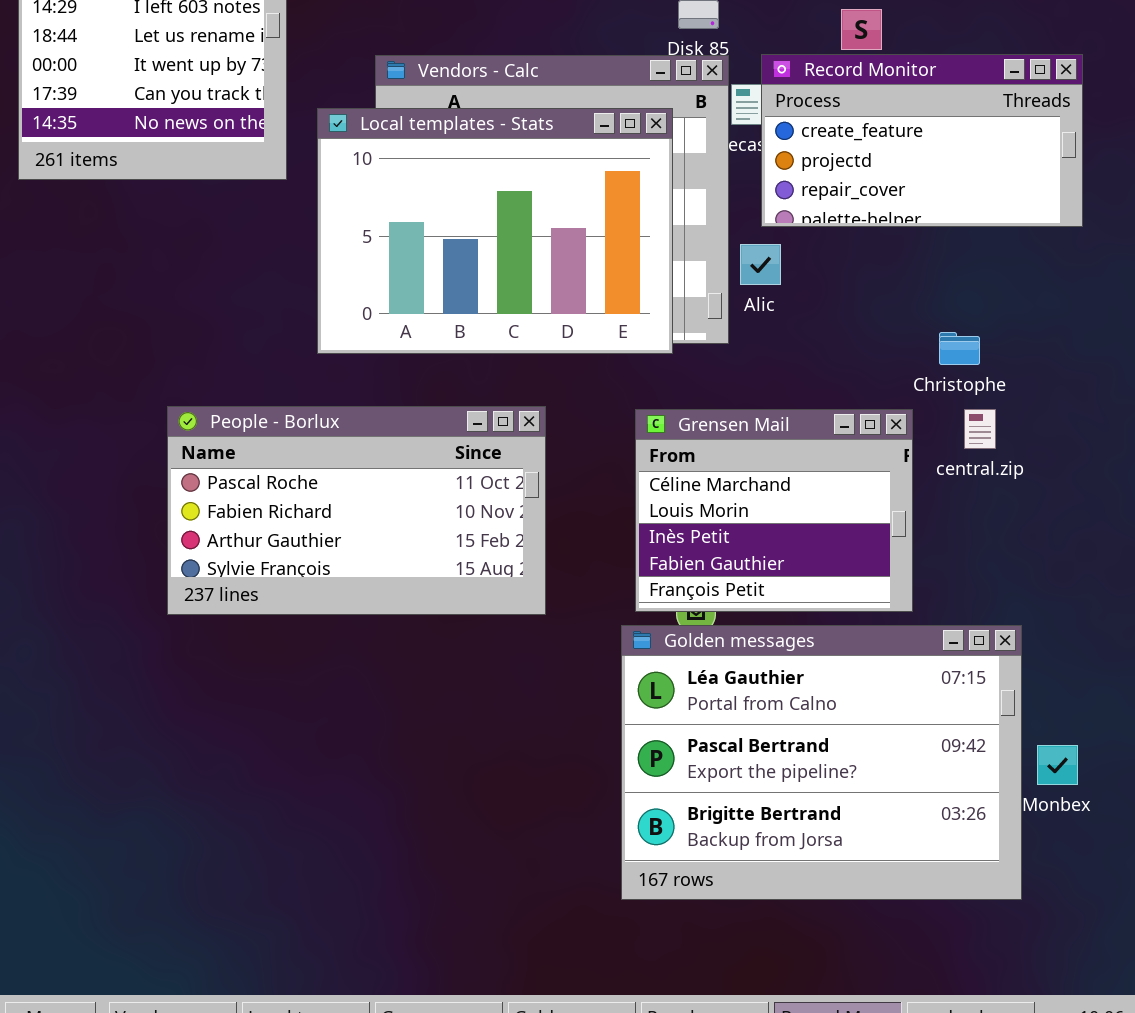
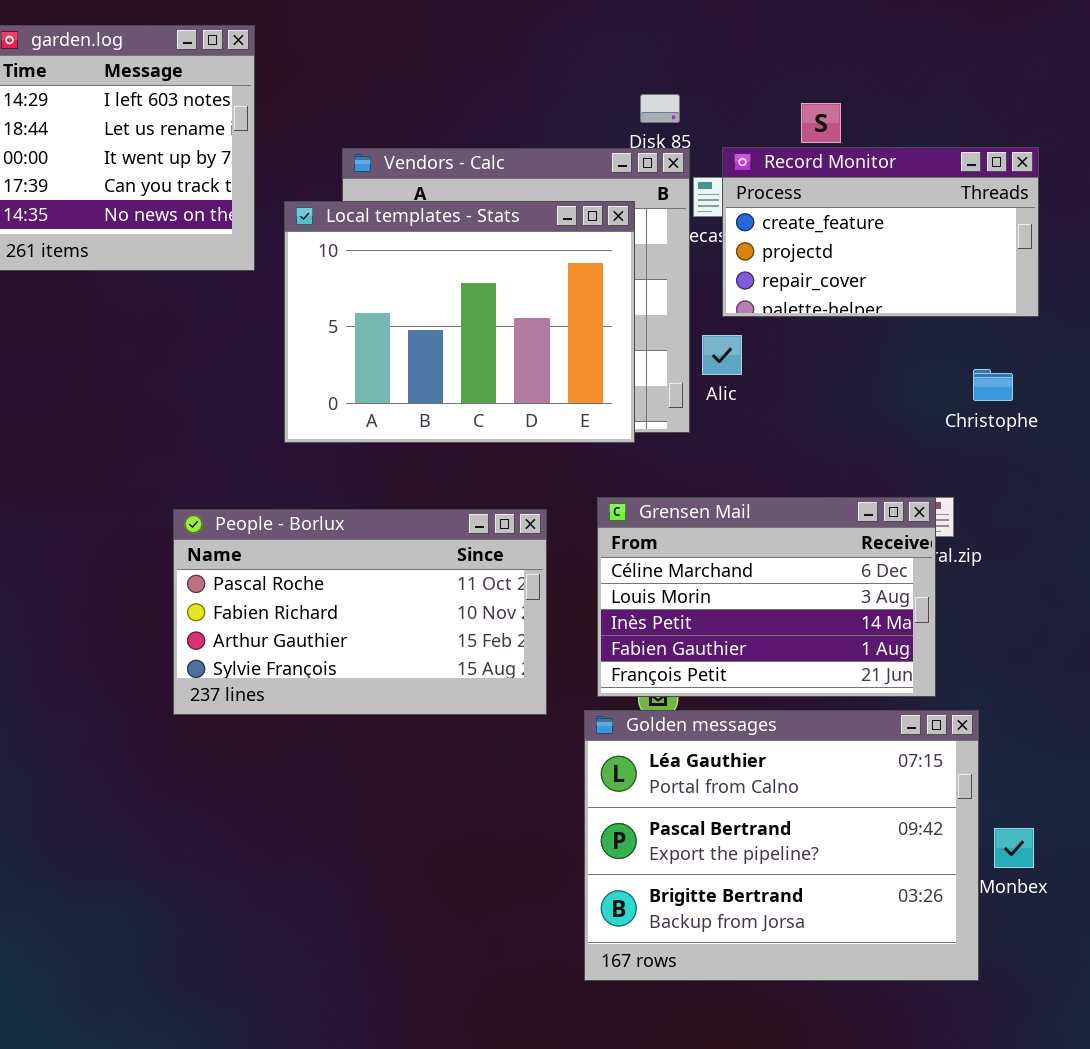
Christophe: [939,332,980,365] -> [973,369,1013,401], moved
People - Borlux: [167,406,546,615] -> [173,509,547,715], moved
Grensen Mail: [635,409,913,612] -> [597,497,936,697], resized

